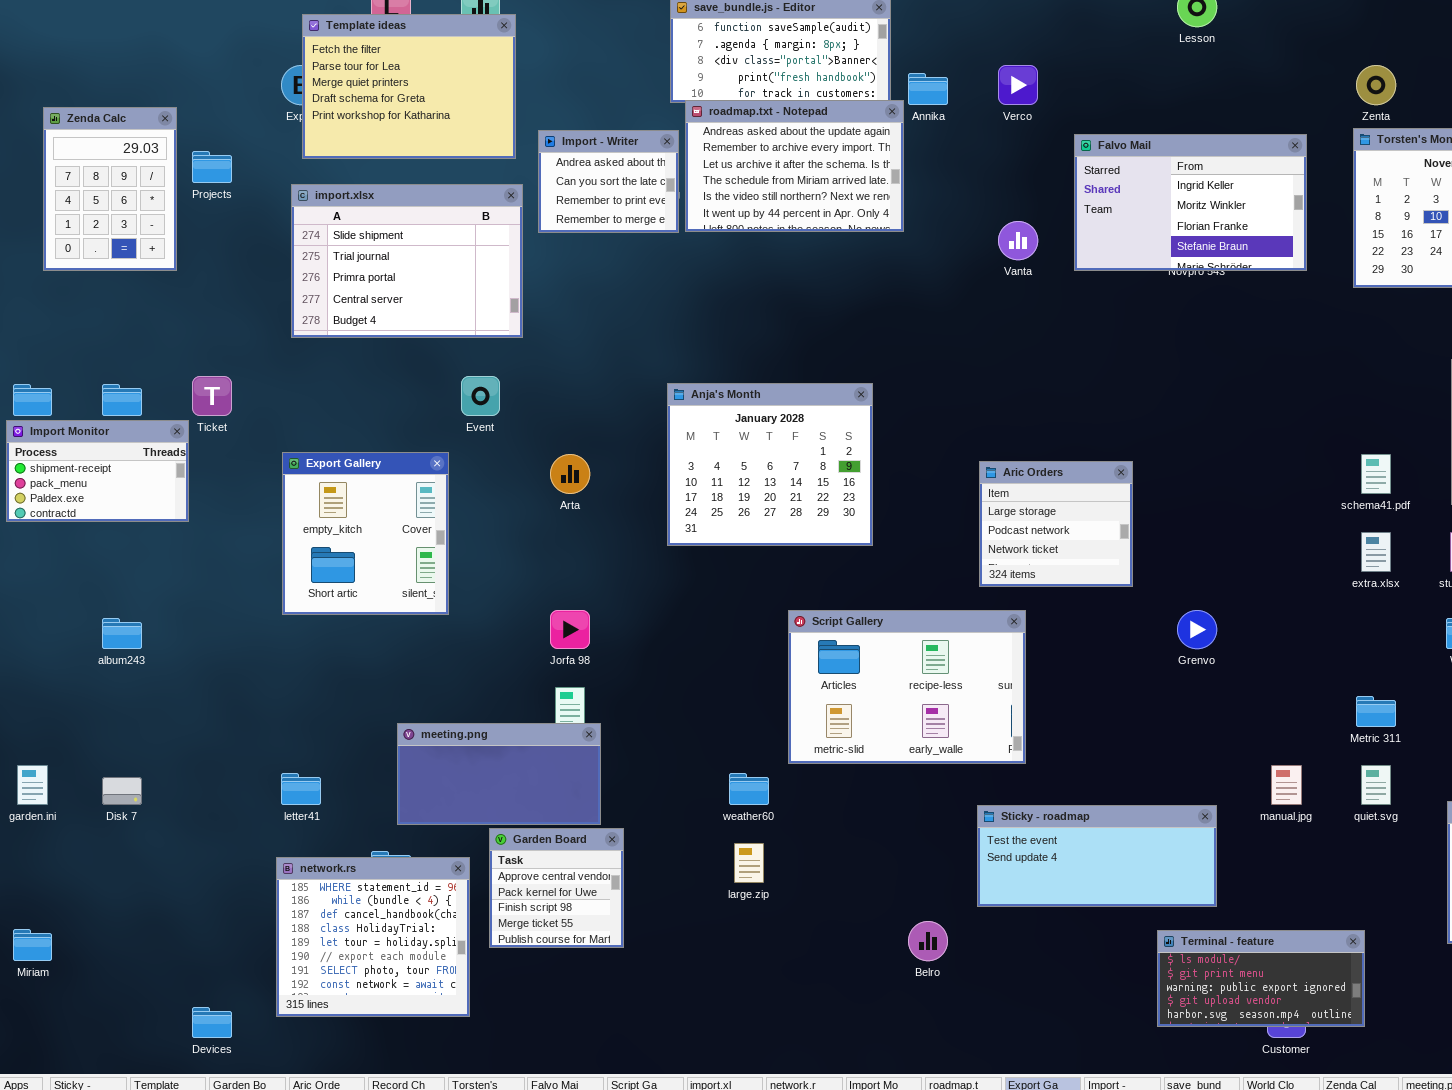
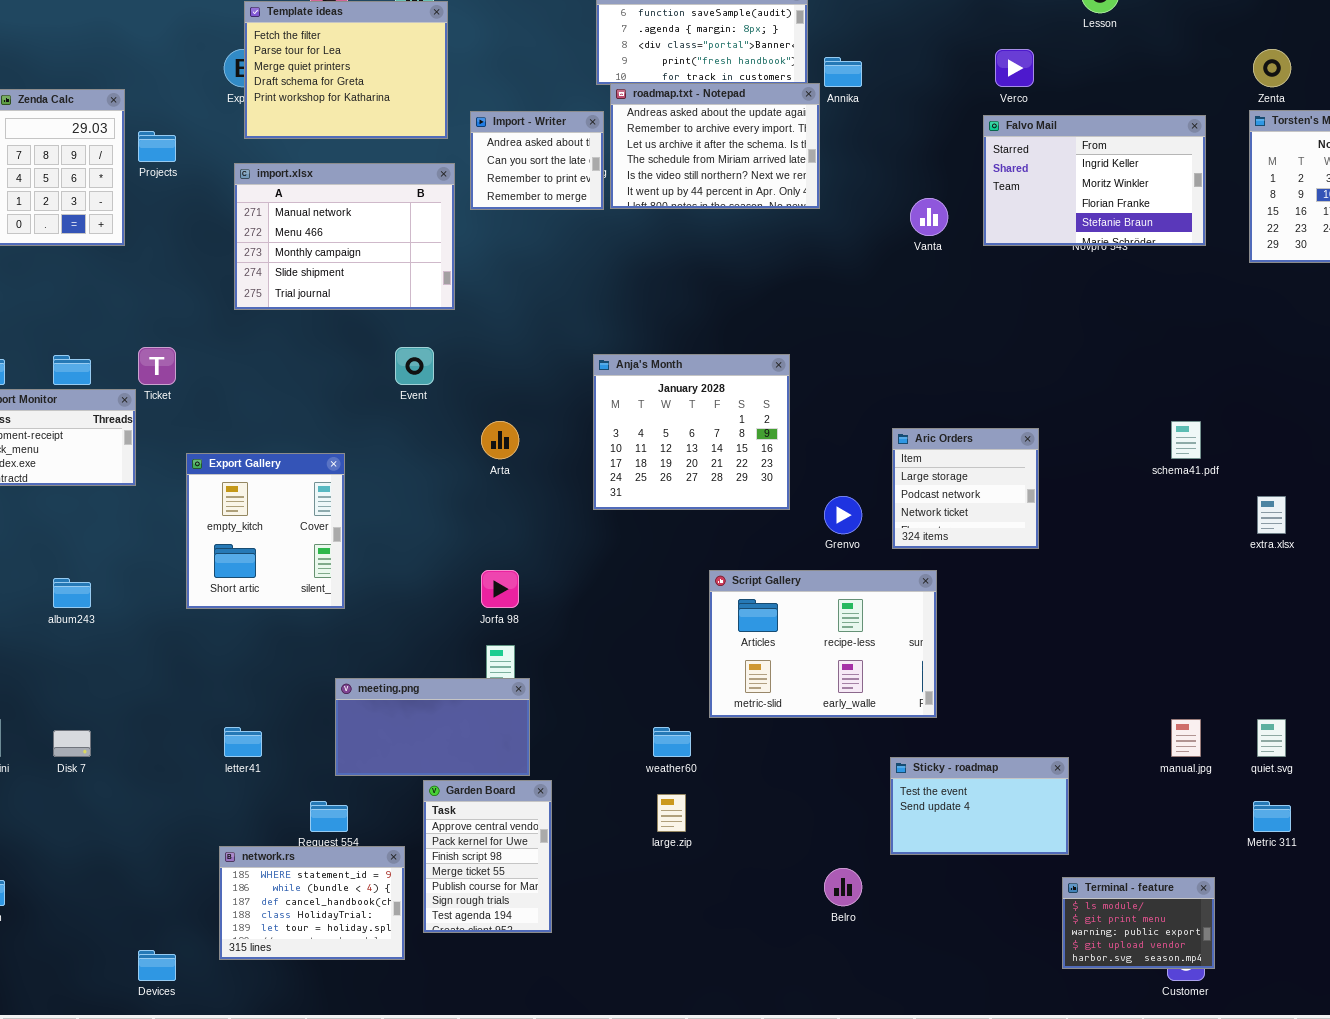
Verco: [998,65,1038,105] -> [995,49,1034,87], moved
import.xlsx: [291,184,523,338] -> [234,163,455,310], scrolled up 3 rows
Export Gallery: [282,452,449,615] -> [186,453,345,609], moved
schema41.pdf: [1361,454,1391,494] -> [1171,421,1201,459], moved
Grenvo: [1177,610,1217,649] -> [824,496,862,534], moved
Metric 311: [1356,696,1396,727] -> [1253,801,1291,832], moved
Sticky - roadmap: [977,805,1217,907] -> [890,757,1069,855], resized
Garden Board: [489,828,624,948] -> [423,780,552,933], resized
network.rs: [276,857,470,1017] -> [219,846,405,960], resized
Terminal - feature: [1157,930,1365,1027] -> [1062,877,1215,969], resized

